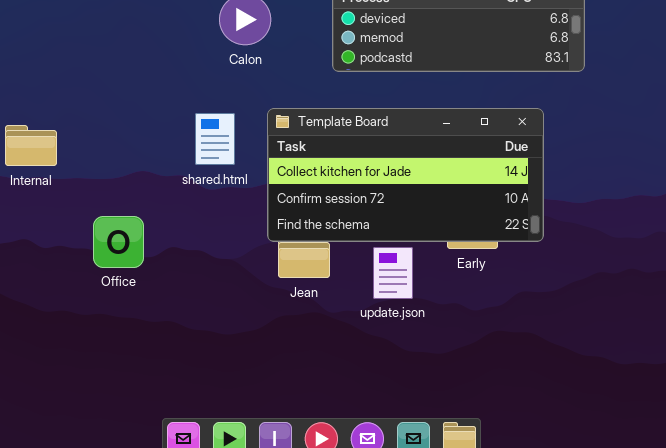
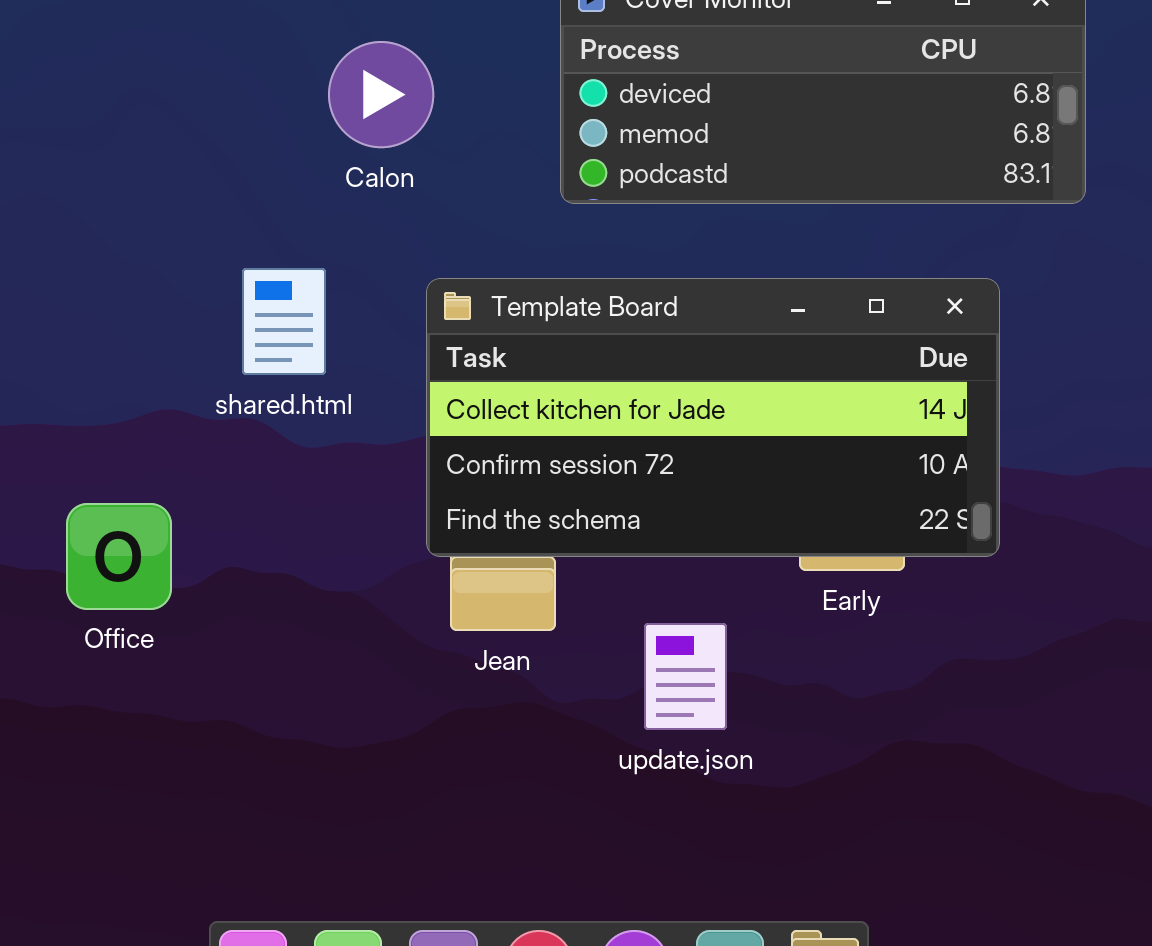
shared.html: [195,113,235,165] -> [242,268,326,375], moved
update.json: [373,247,413,299] -> [644,623,727,730], moved

